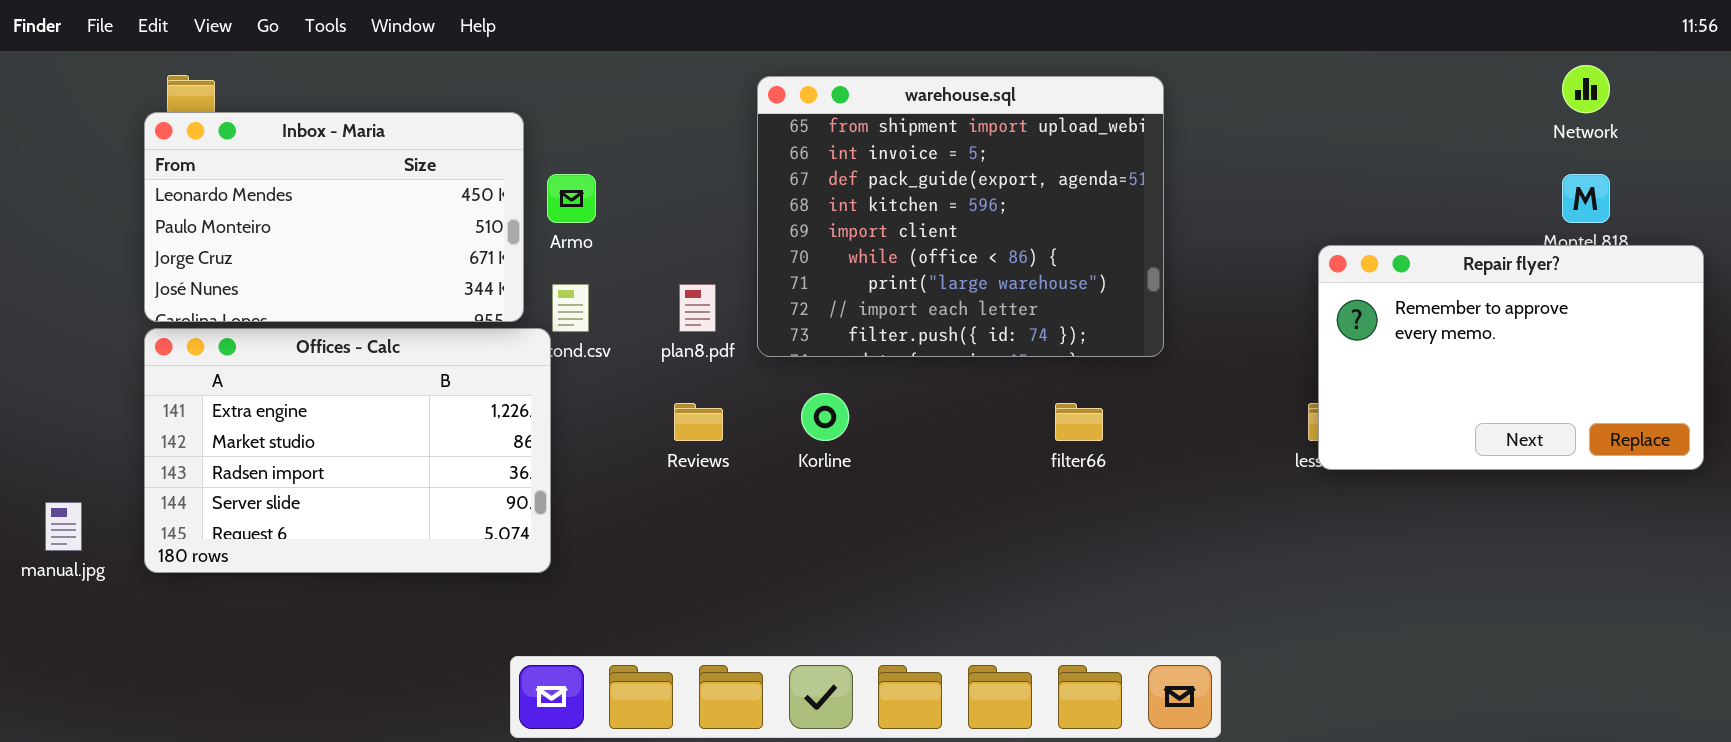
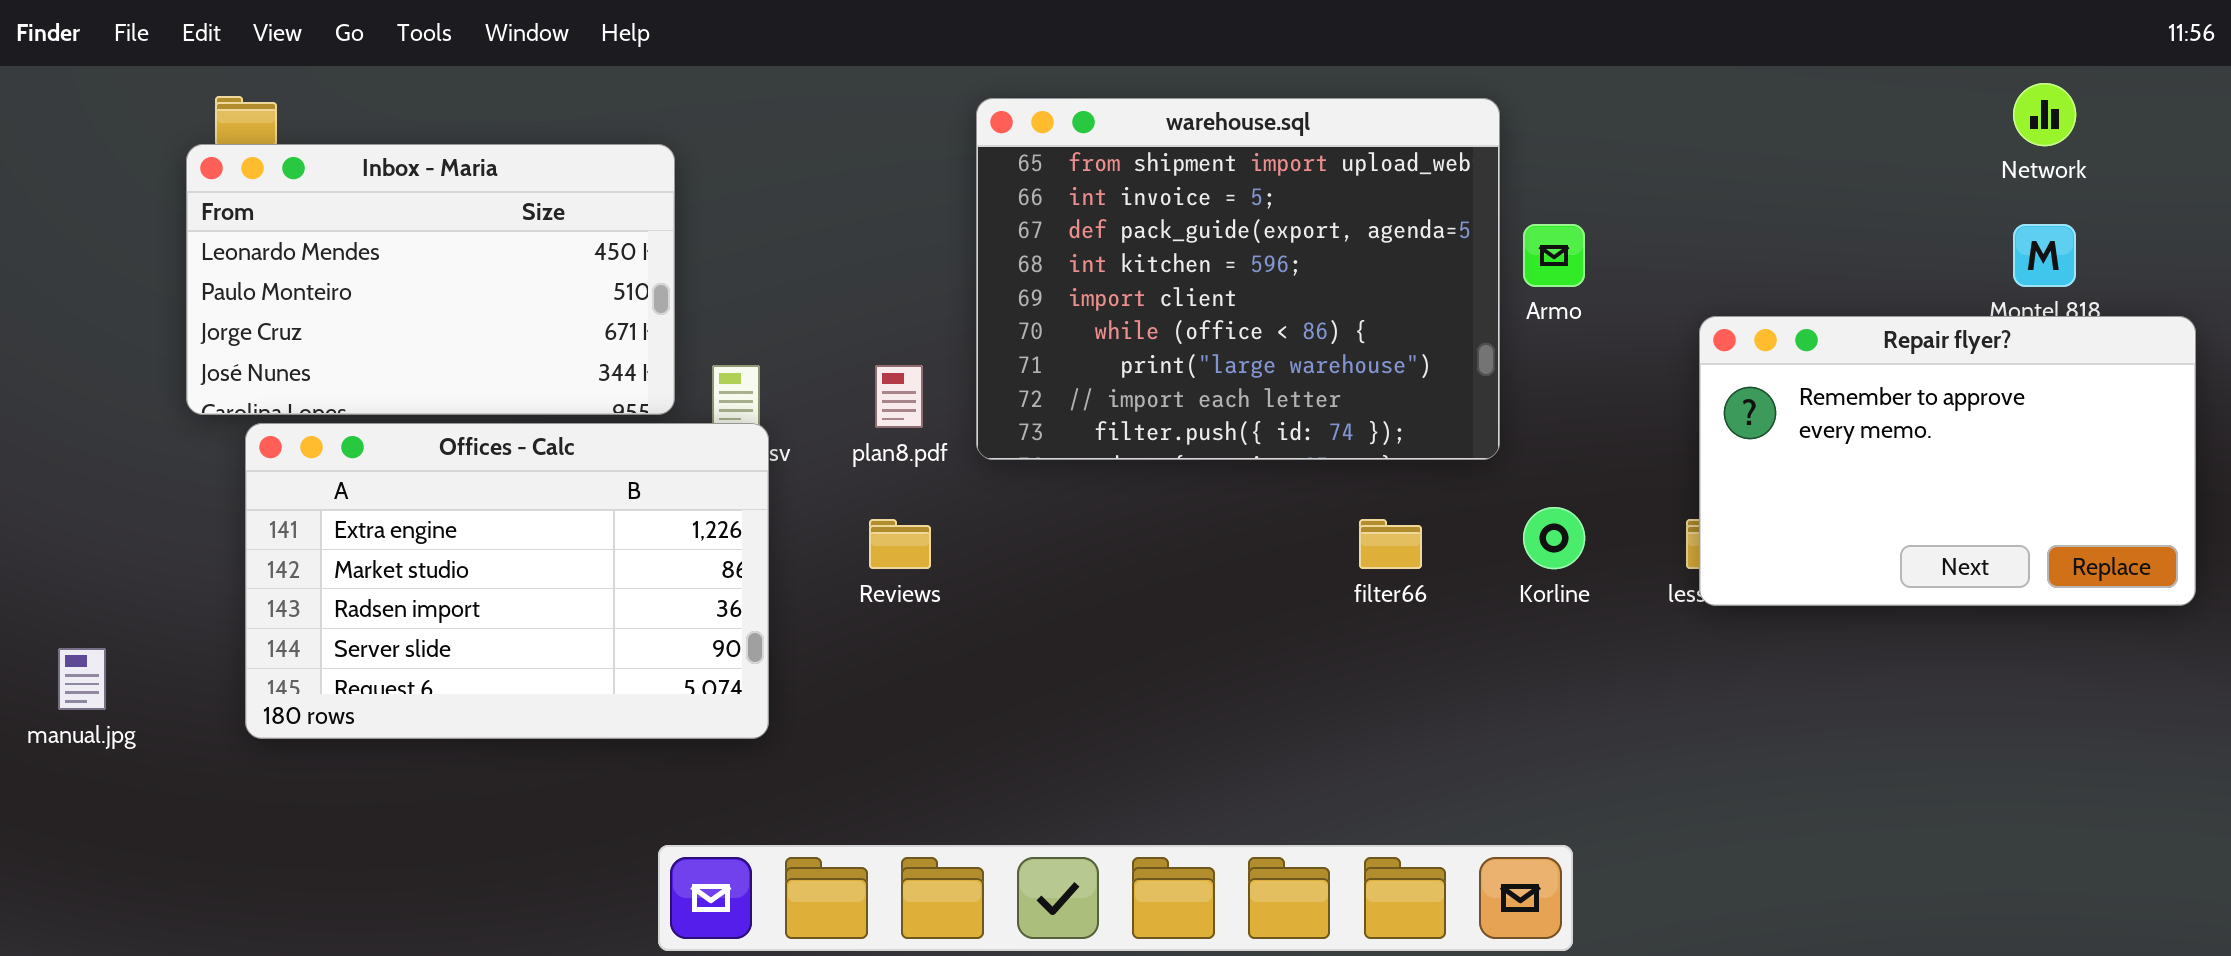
Armo: [547,174,596,223] -> [1523,224,1585,287], moved
Offices - Calc: [144,328,551,573] -> [245,423,769,739], moved
Korline: [801,393,849,441] -> [1523,507,1585,569], moved

